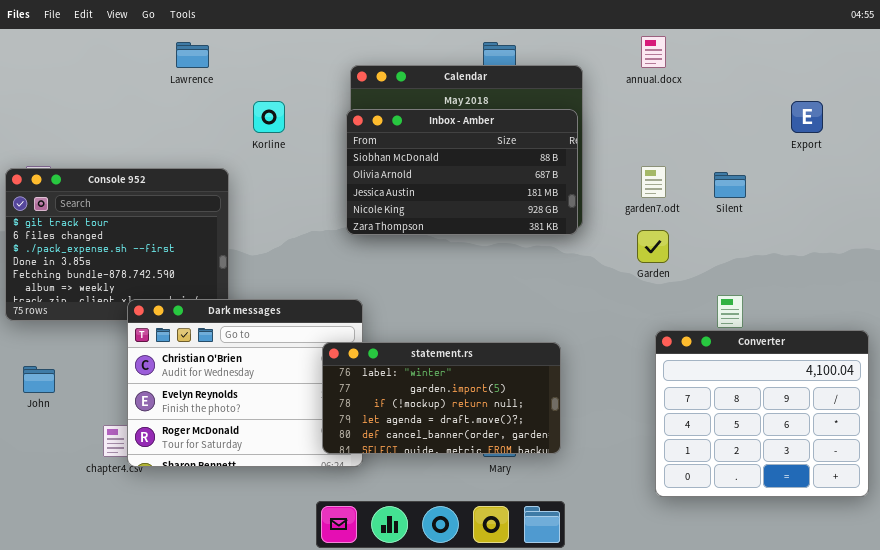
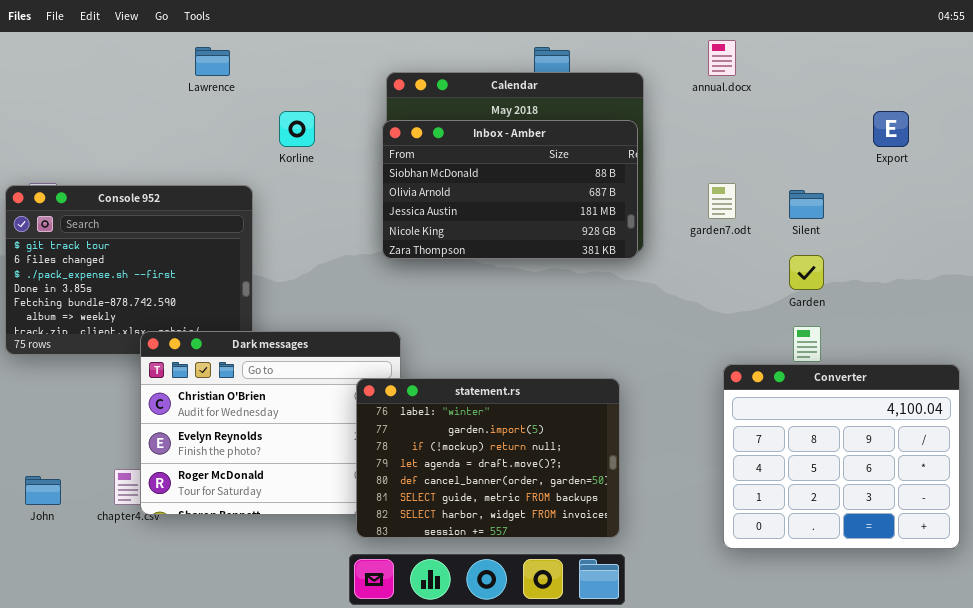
Garden: [637,230,669,263] -> [789,255,824,290], moved
statement.rs: [322,342,561,454] -> [356,378,620,538], resized
John: [23,366,55,393] -> [25,476,61,505], moved

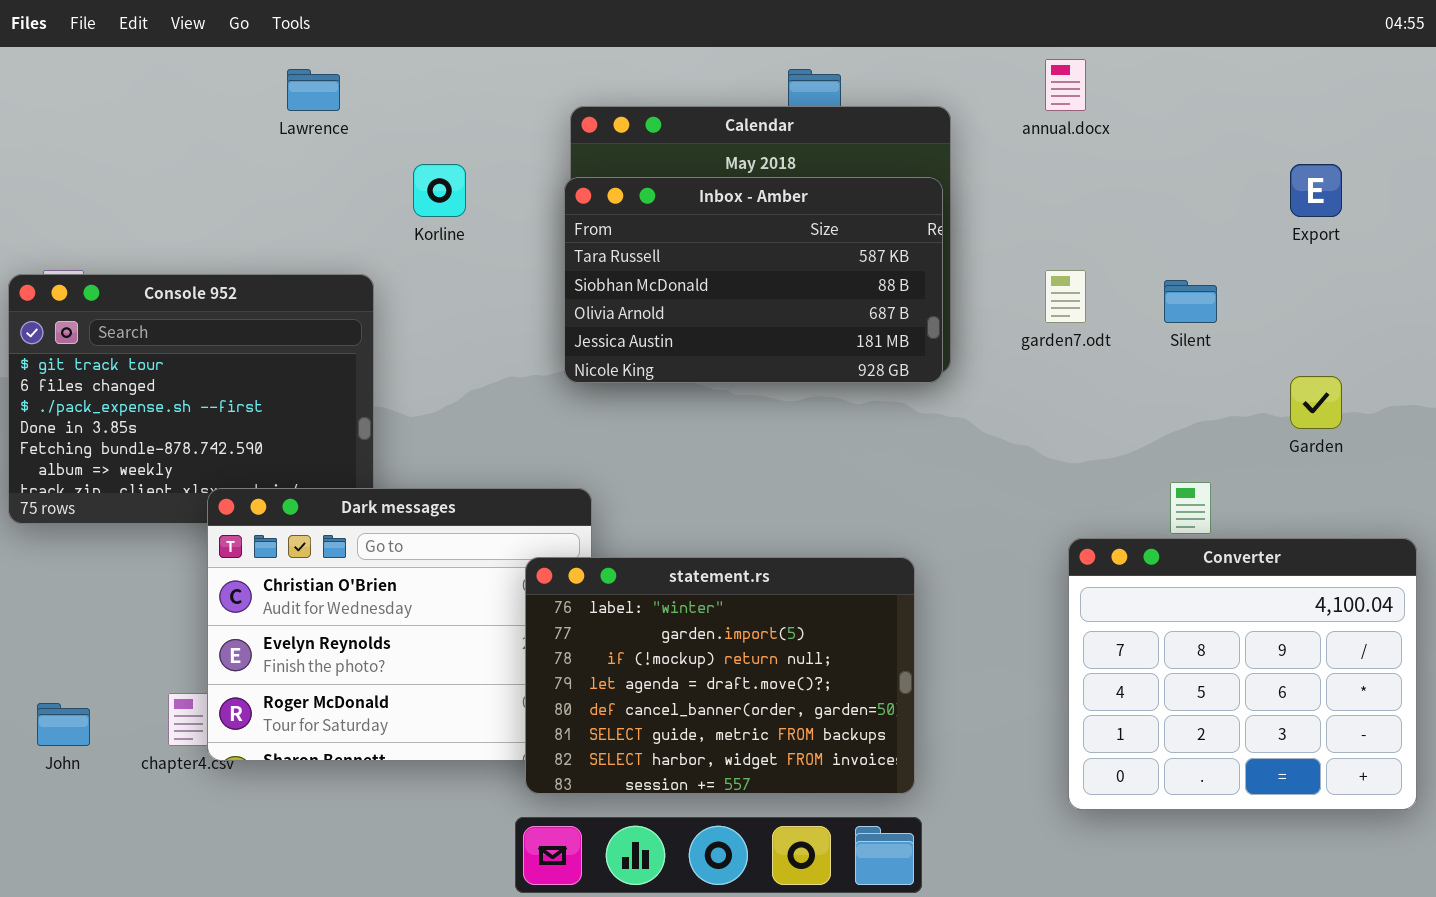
Inbox - Amber: [382,120,638,259] -> [564,177,943,383], scrolled up 1 row
Garden: [789,255,824,290] -> [1290,376,1342,429], moved

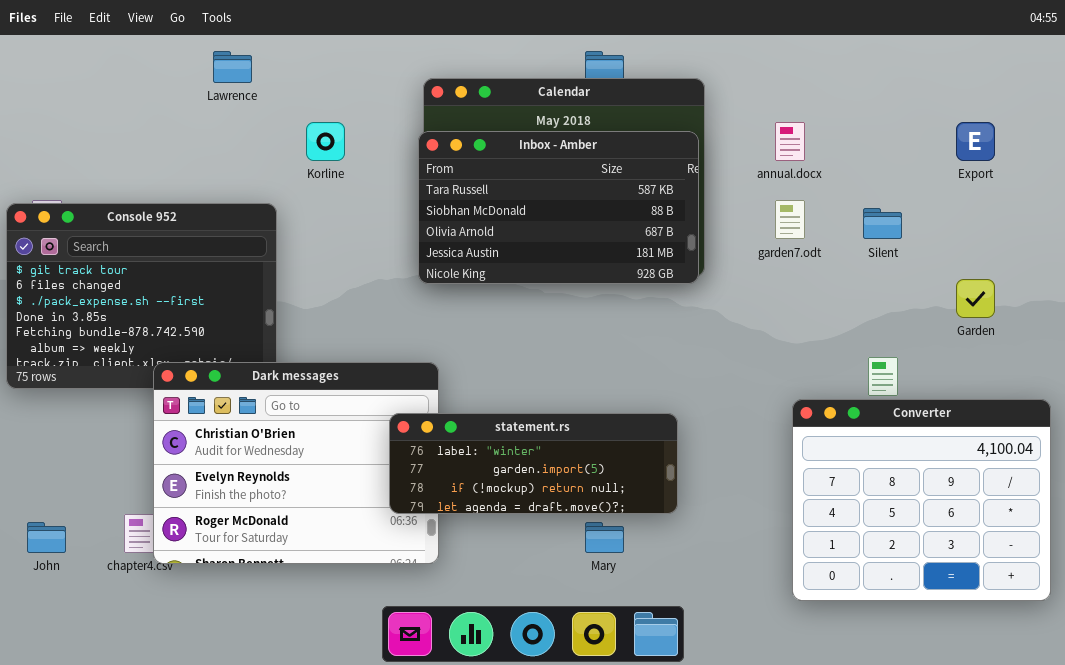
annual.docx: [1045,59,1086,111] -> [775,122,805,161], moved
statement.rs: [525,557,915,794] -> [389,413,678,514], resized

